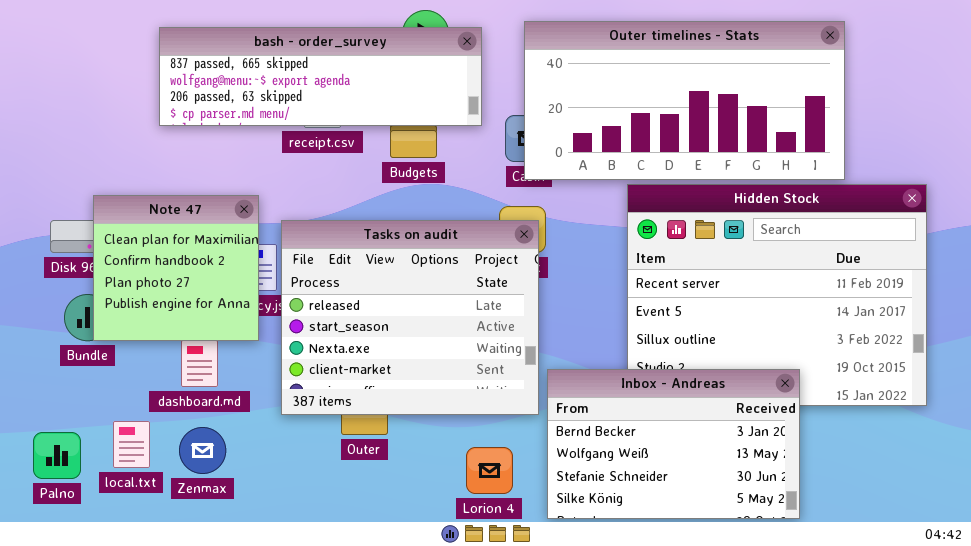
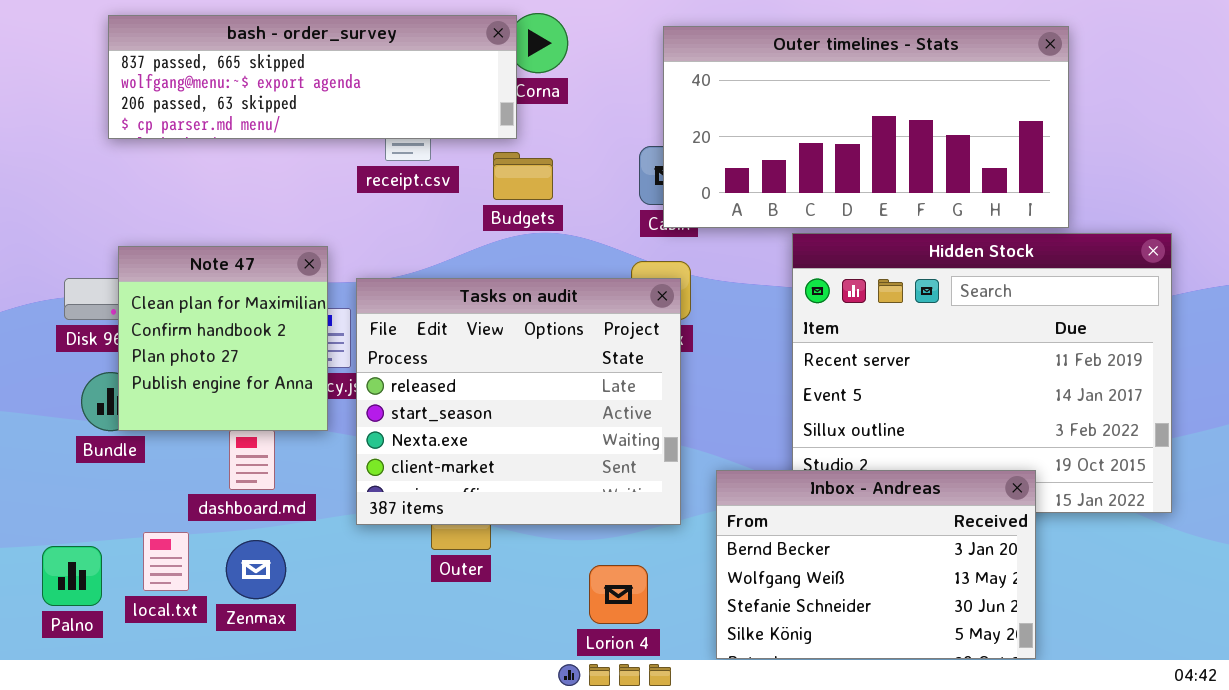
bash - order_survey: [159,27,482,126] -> [108,15,517,139], moved
Inbox - Andreas: [547,369,800,519] -> [716,470,1036,659], moved

